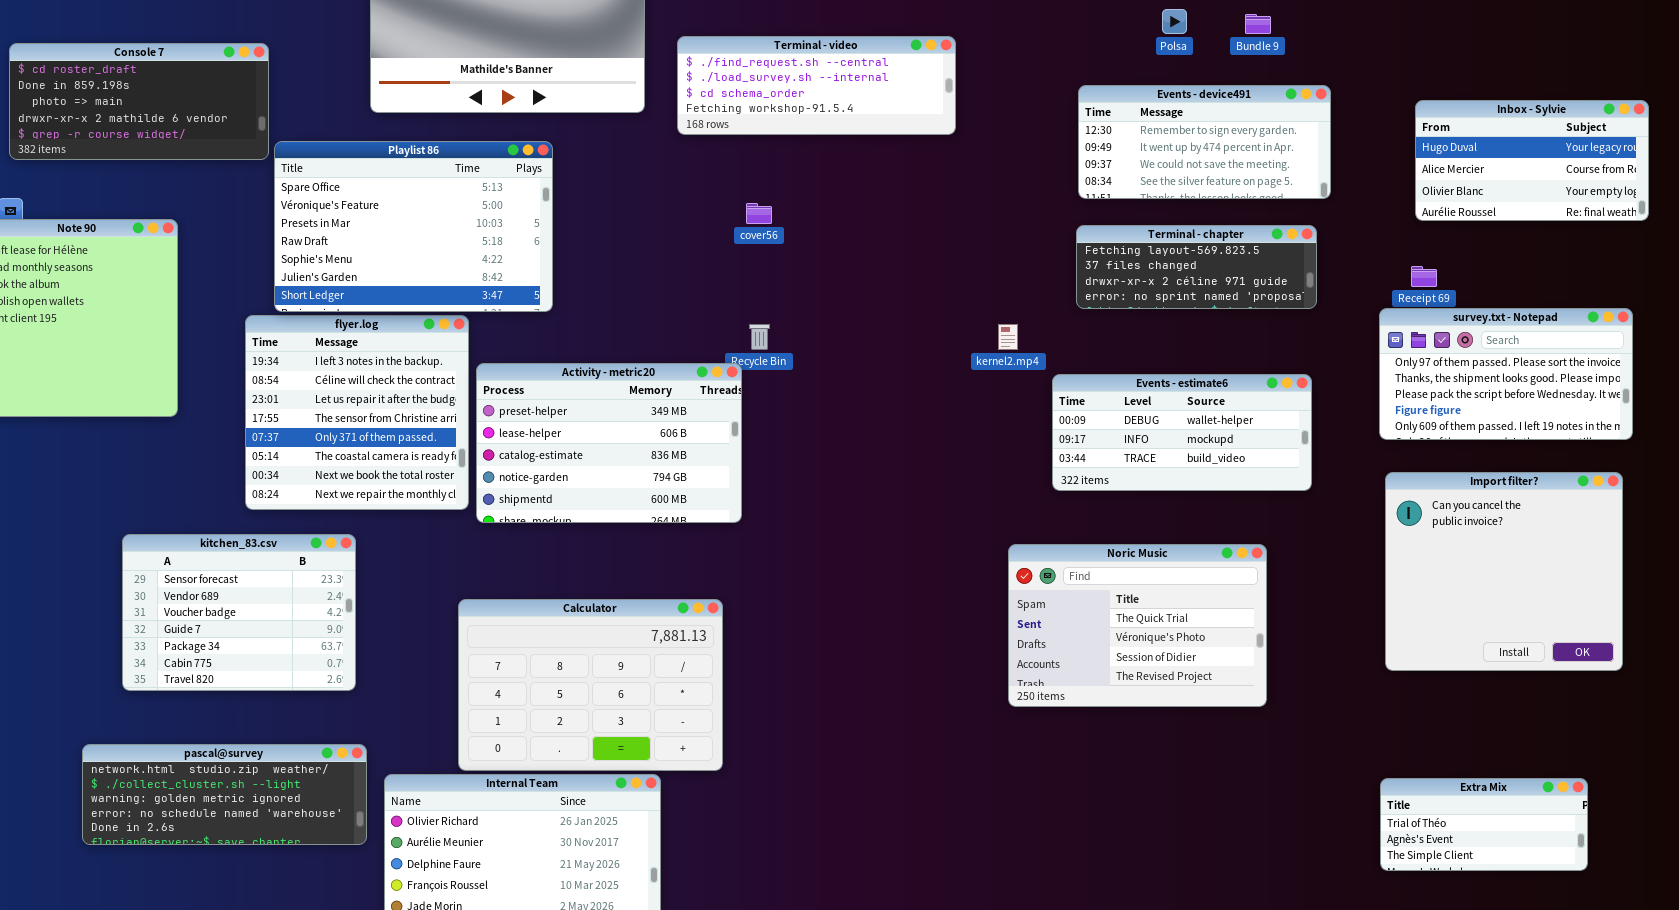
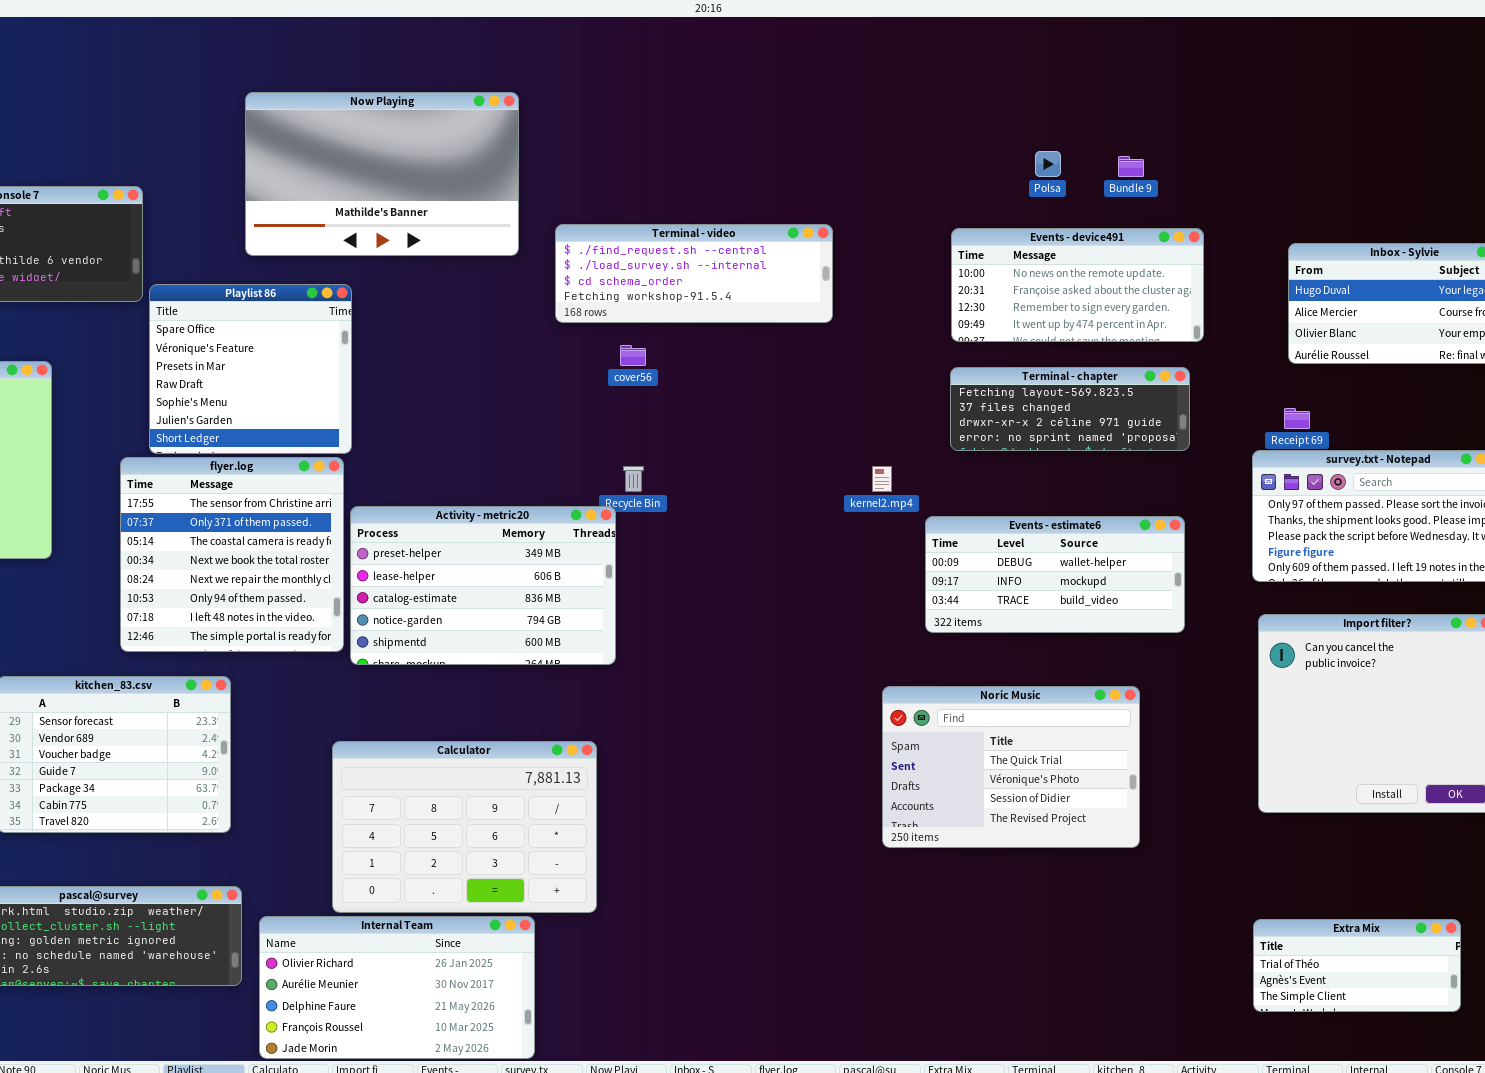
Terminal - video: [677,36,956,135] -> [555,224,833,323], moved
Events - device491: [1078,85,1331,199] -> [951,228,1204,342], scrolled up 2 rows
Playlist 86: [274,141,553,312] -> [149,284,352,454], resized
flyer.log: [245,315,469,510] -> [120,457,344,652], scrolled down 3 rows

